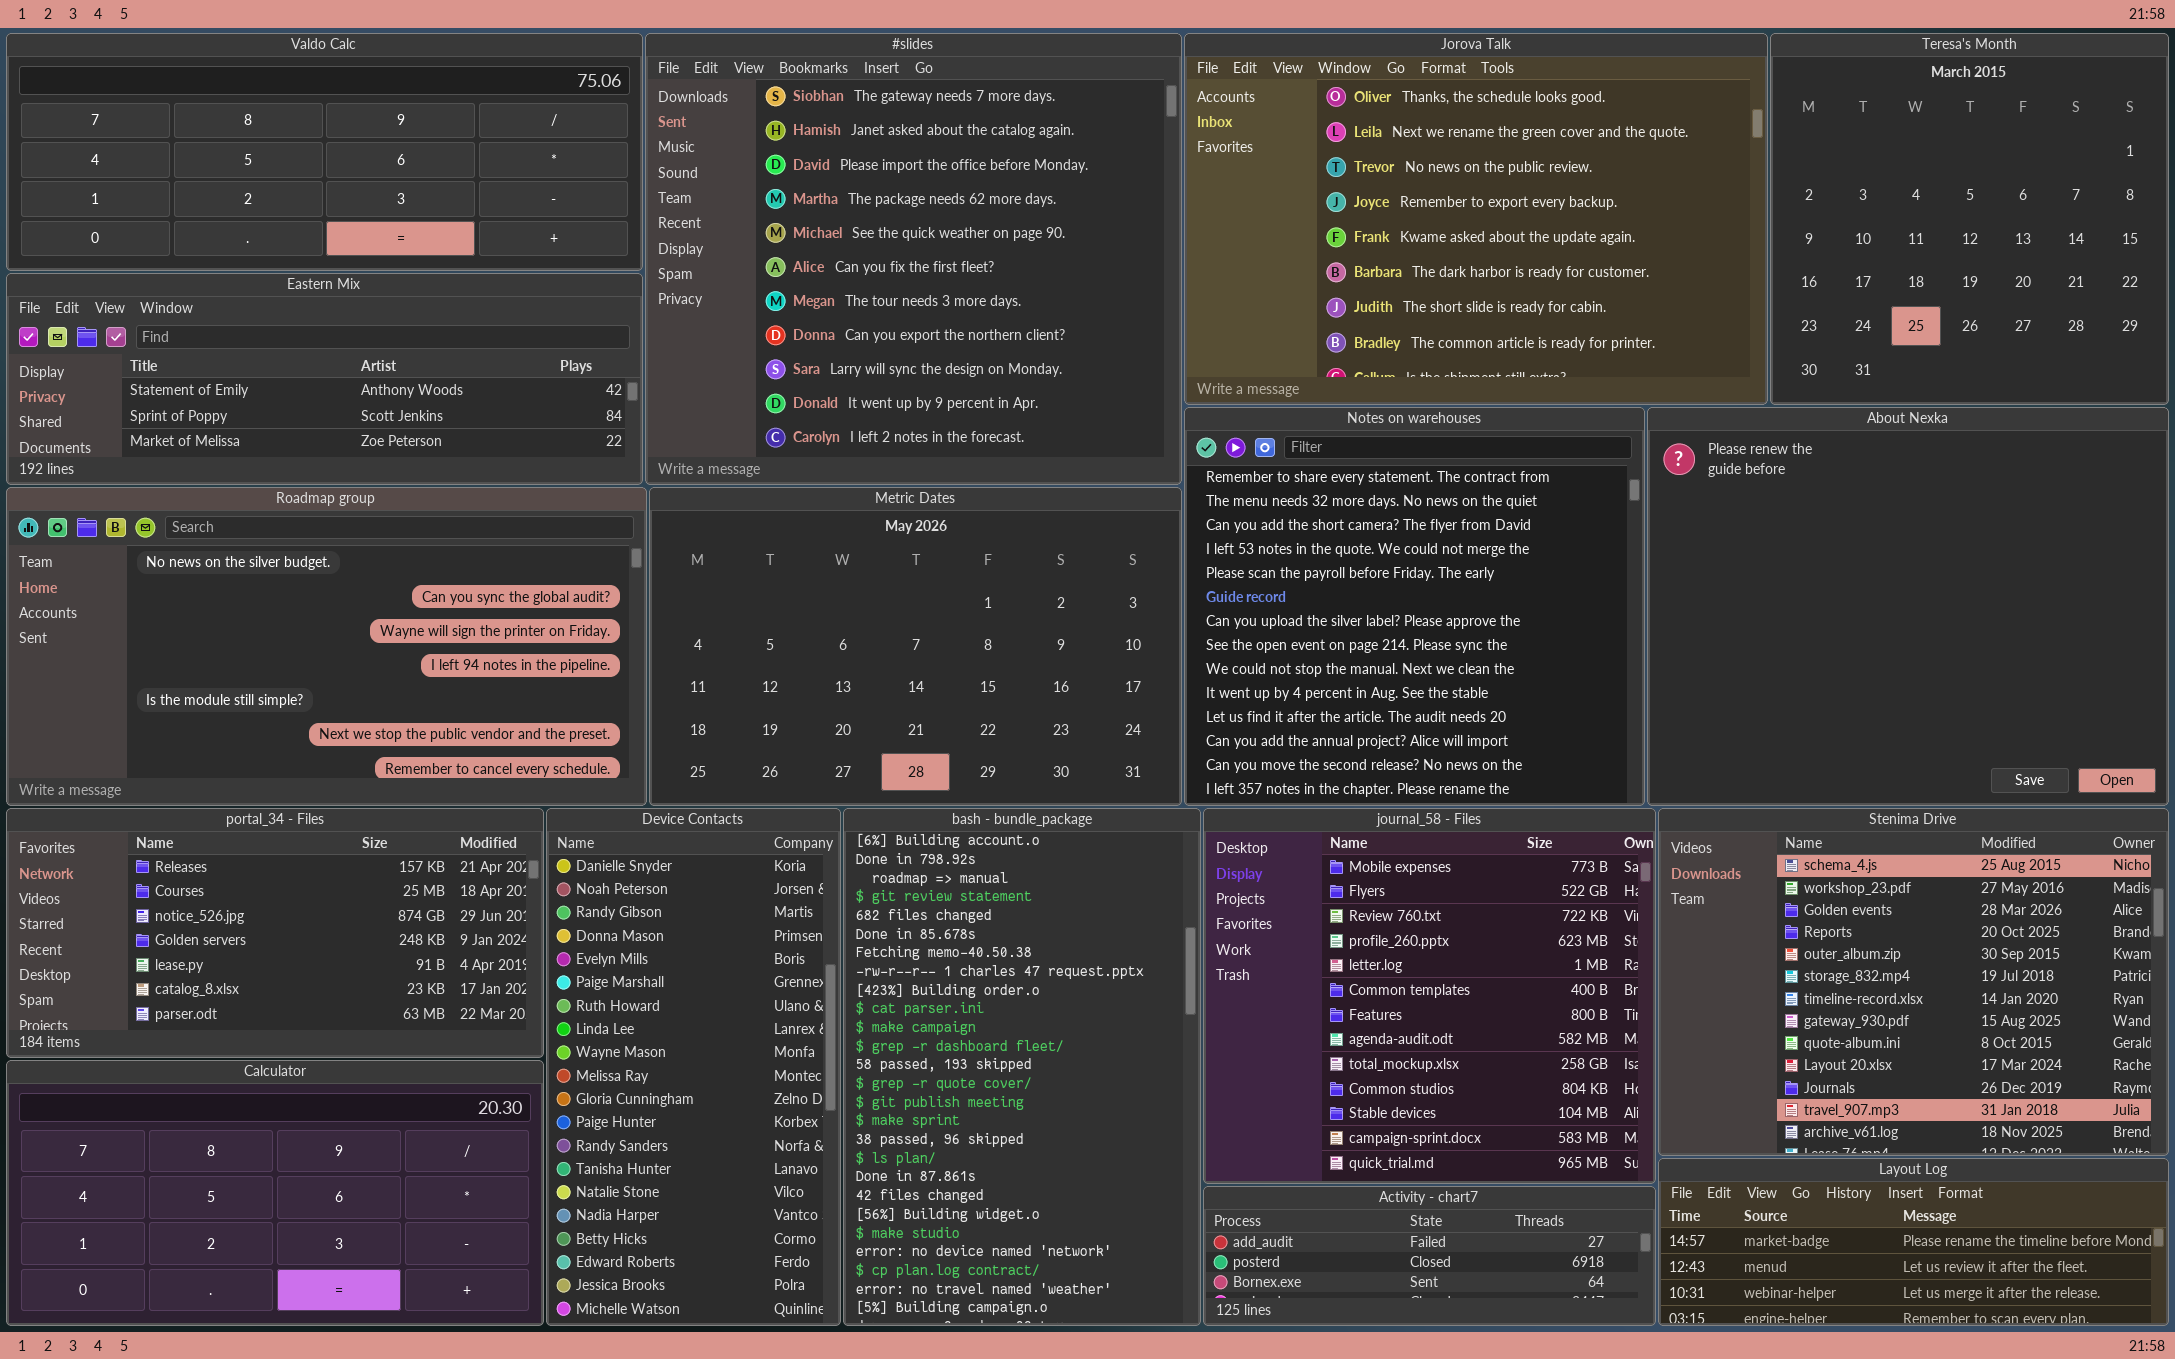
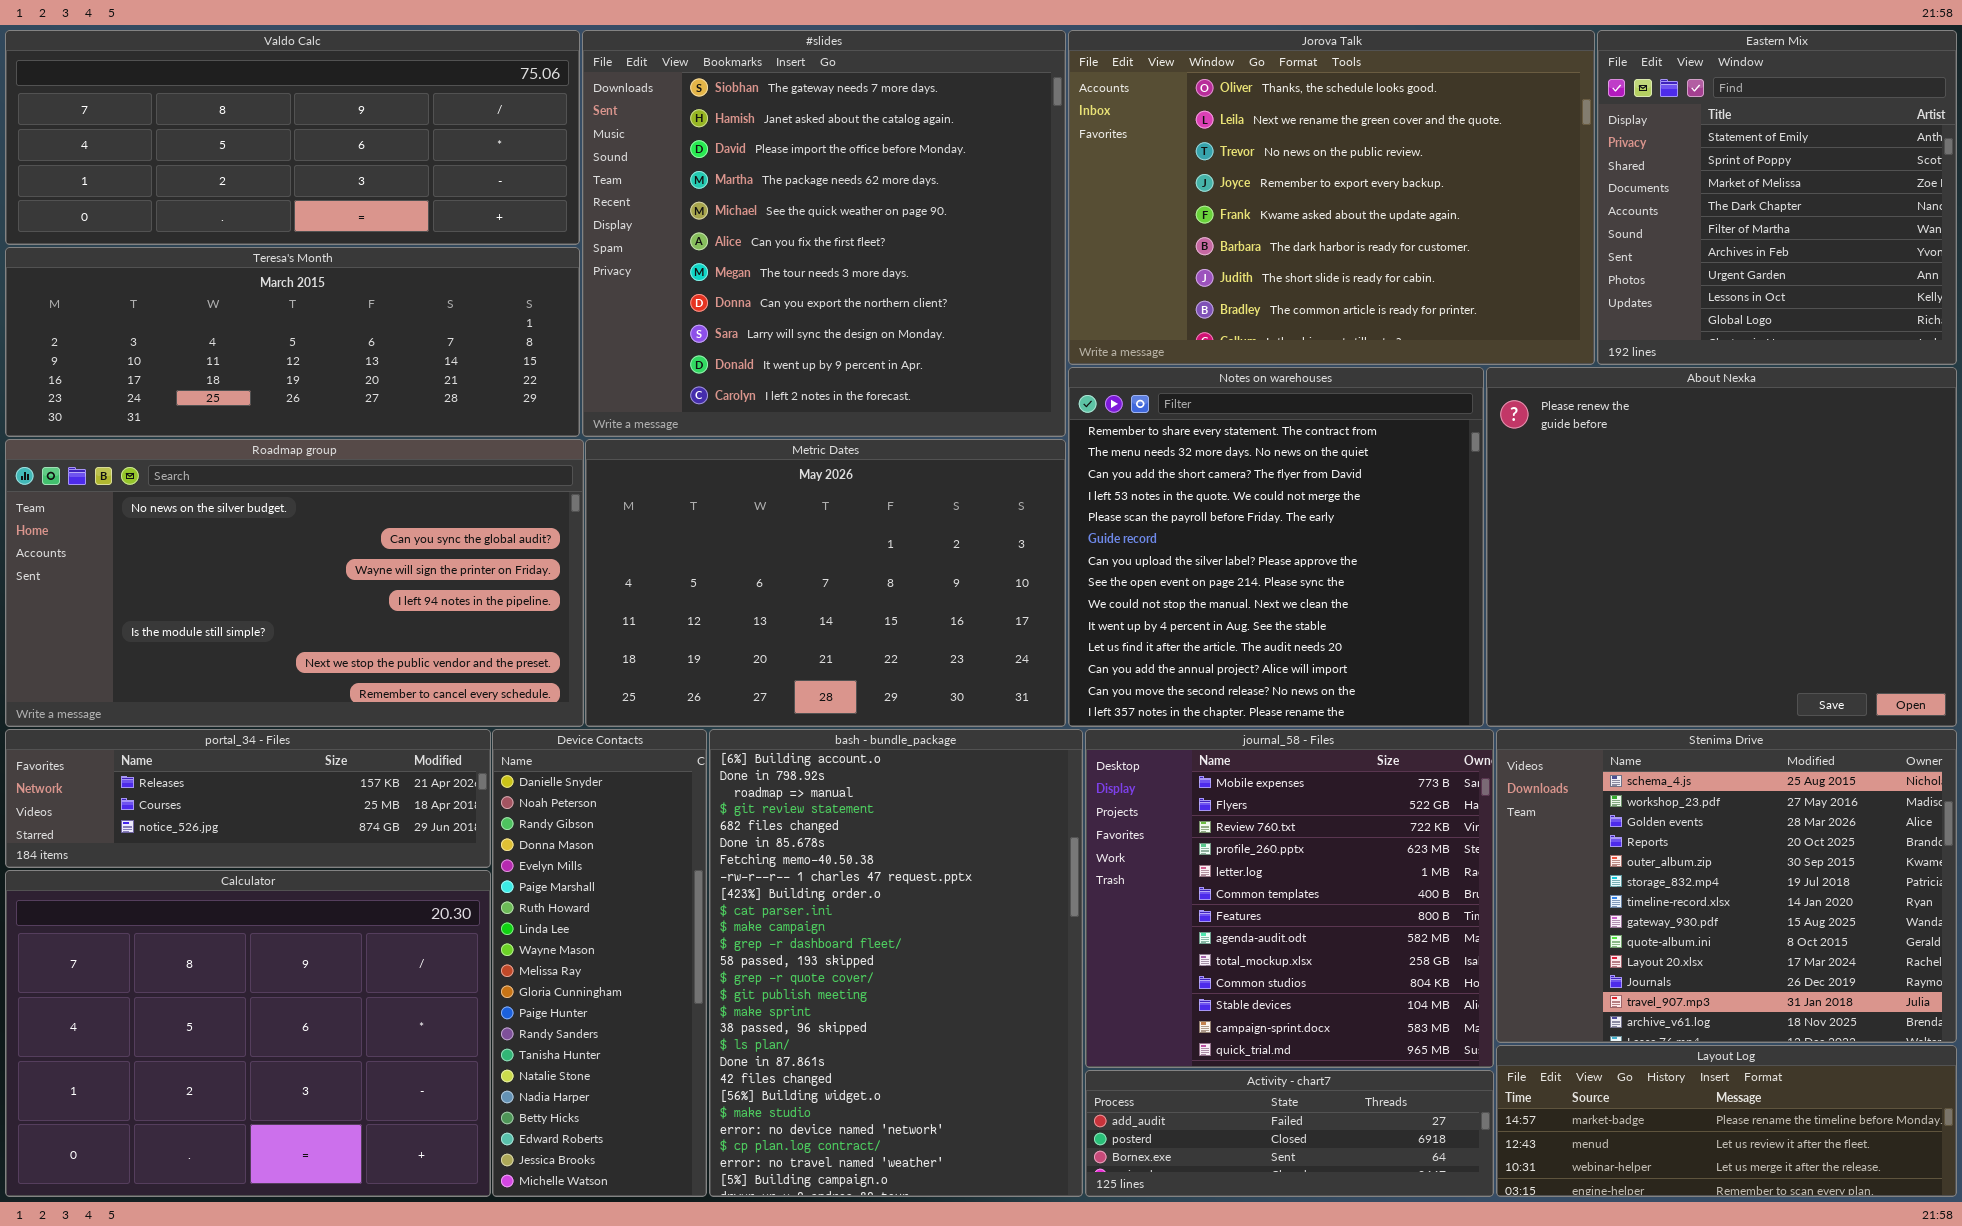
Teresa's Month: [1770,33,2169,405] -> [5,247,580,437], moved, resized
Eastern Mix: [6,273,643,485] -> [1597,30,1957,365], moved, resized
portal_34 - Files: [6,808,544,1058] -> [5,729,491,868], resized
Device Contacts: [546,808,841,1326] -> [492,729,707,1197], resized
bash - bundle_package: [843,808,1201,1326] -> [709,729,1083,1197], resized
Calculator: [6,1060,544,1326] -> [5,870,491,1197], resized

